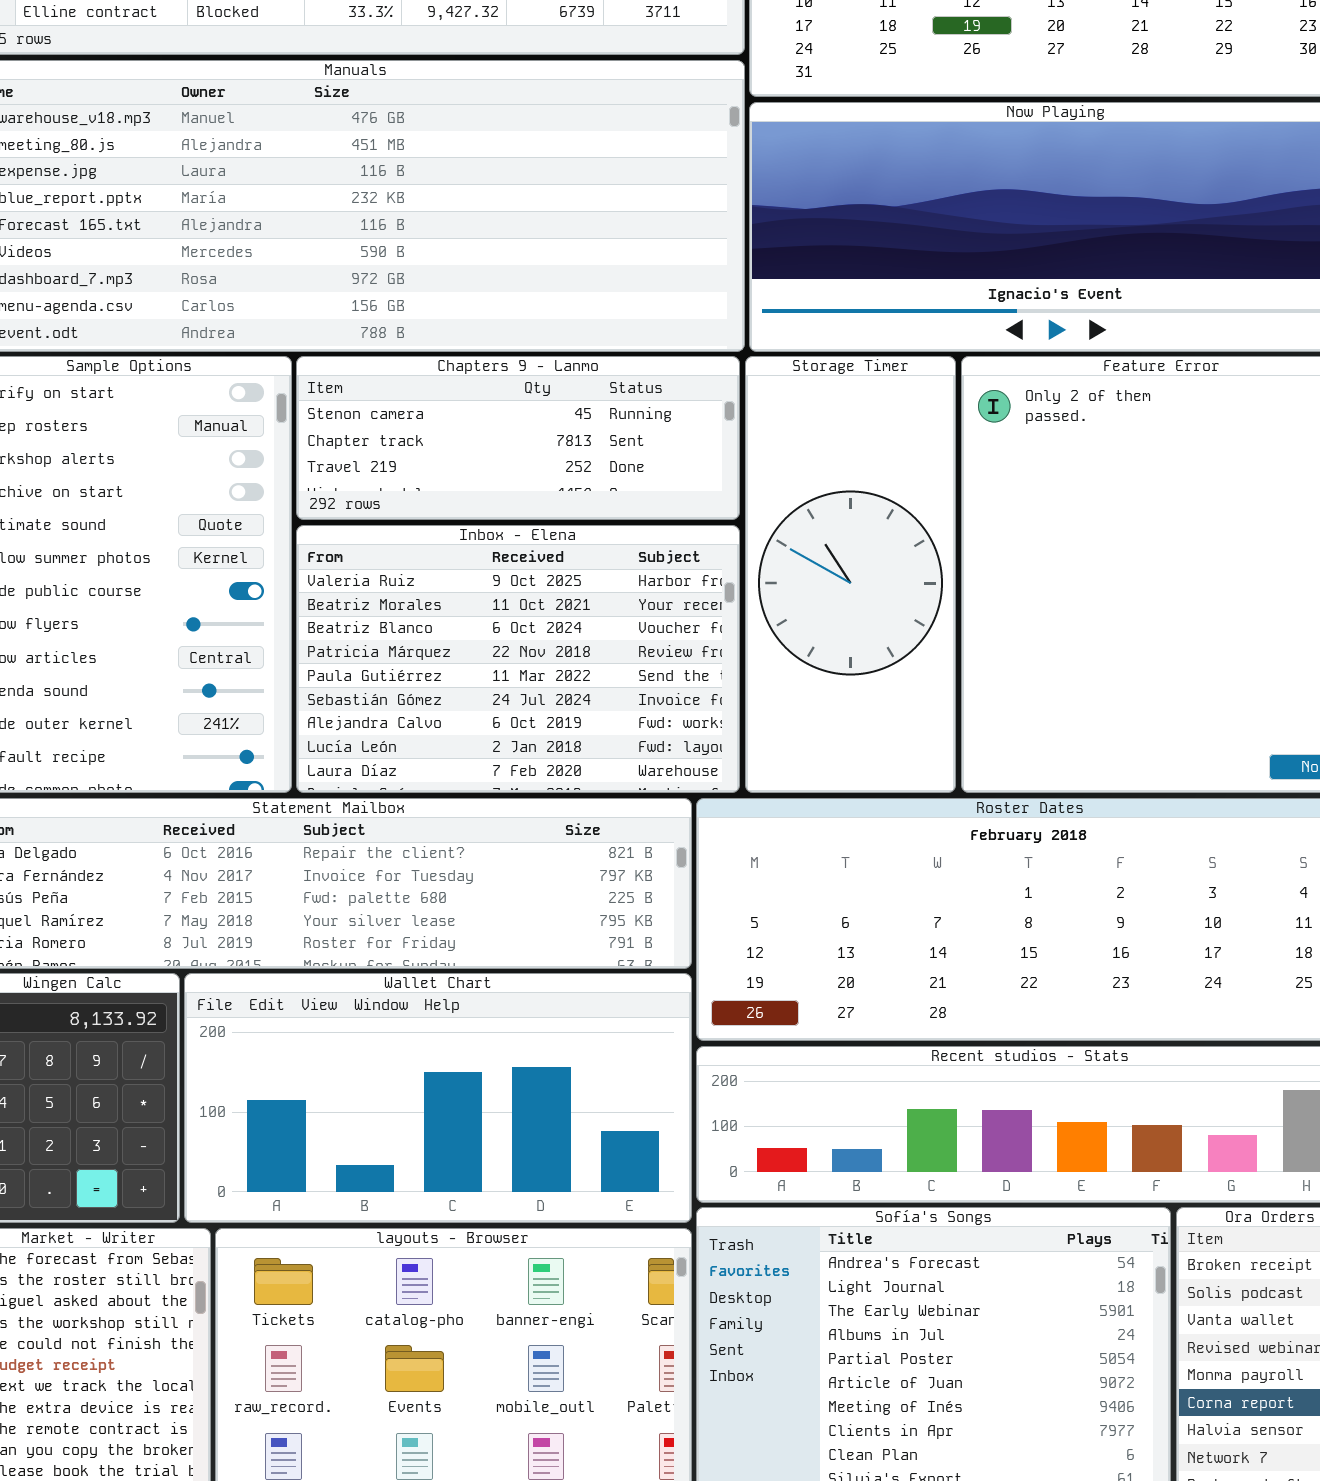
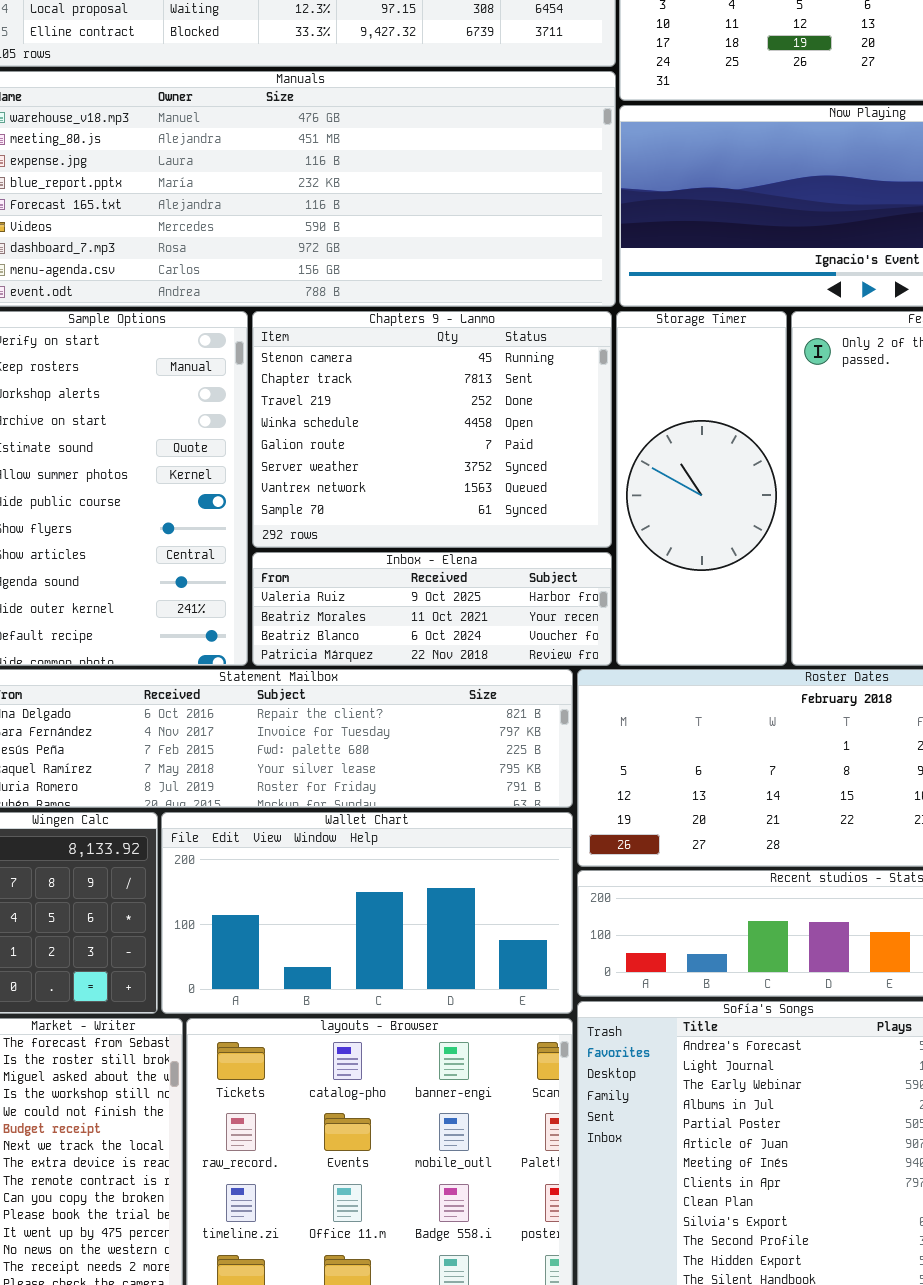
Chapters 9 - Lanmo: [296,356,740,520] -> [252,311,612,548], resized
Inbox - Elena: [296,525,740,793] -> [252,552,612,666], resized

